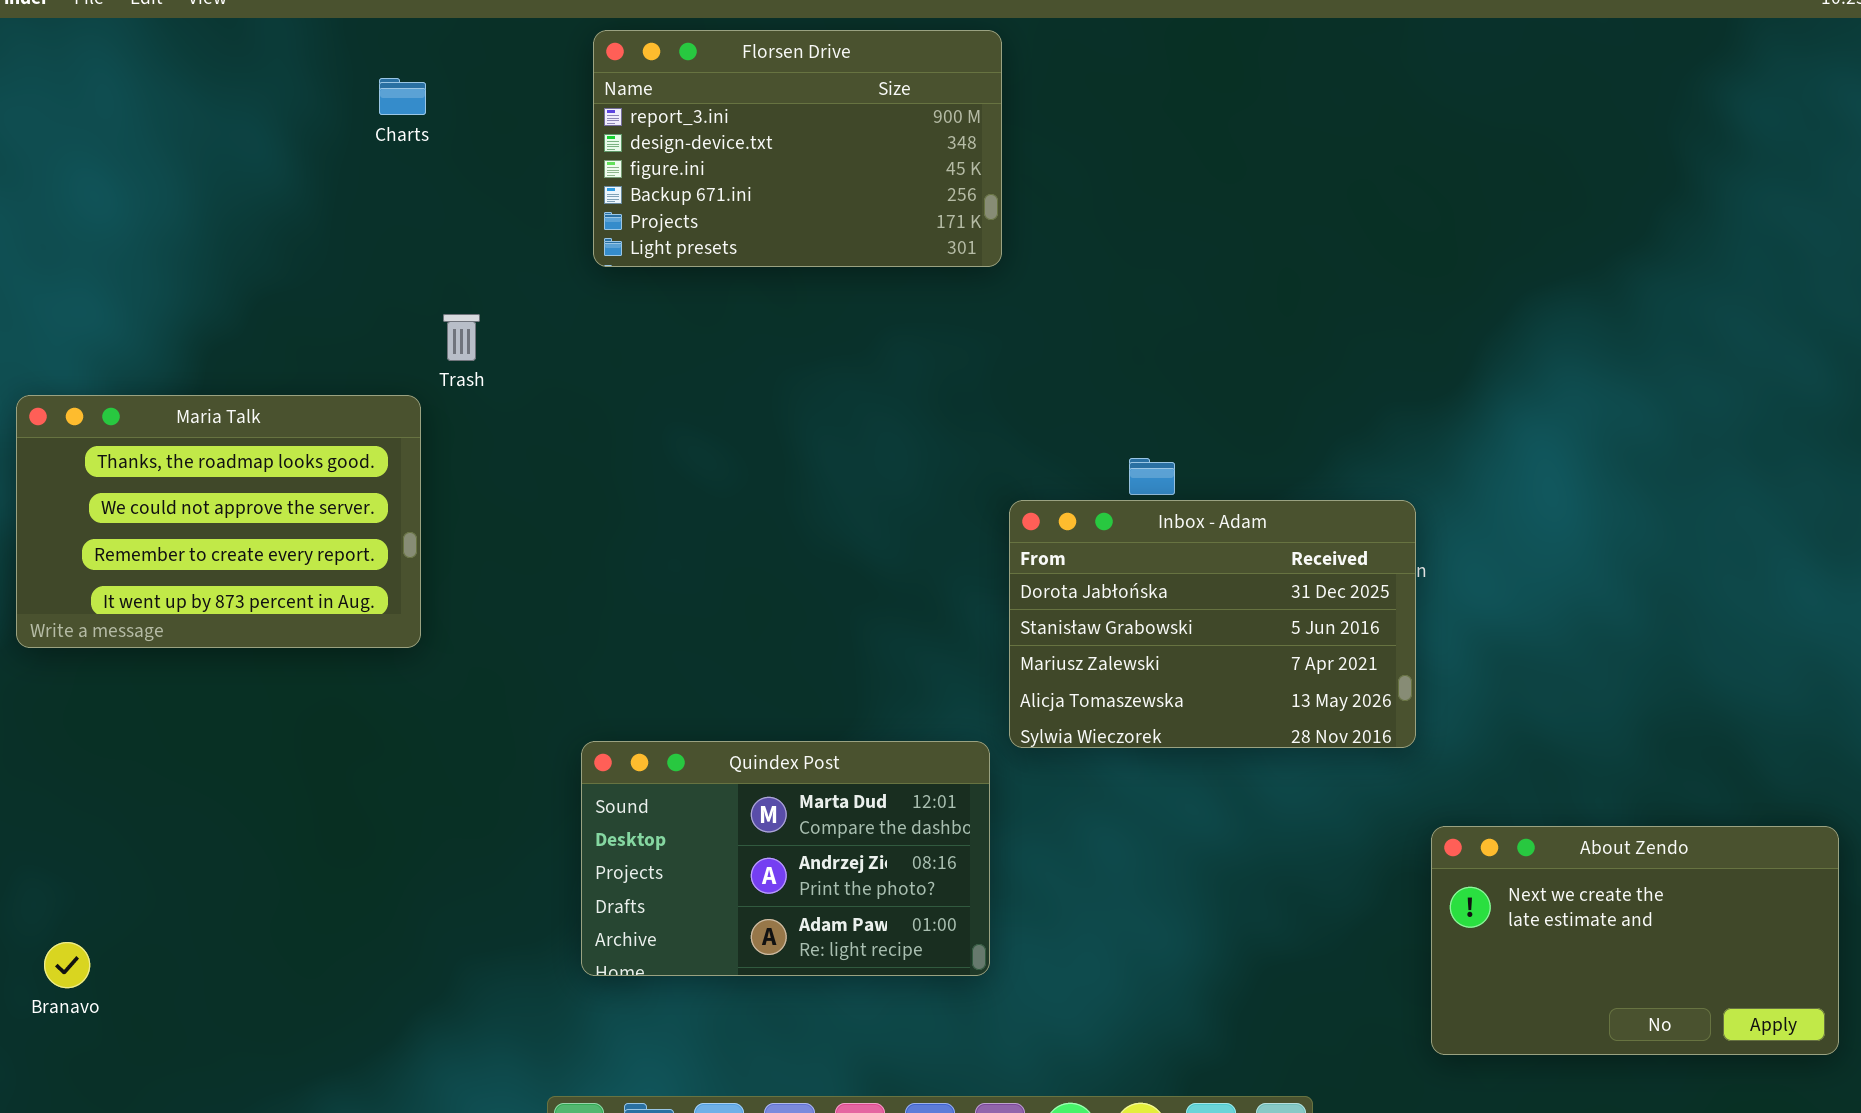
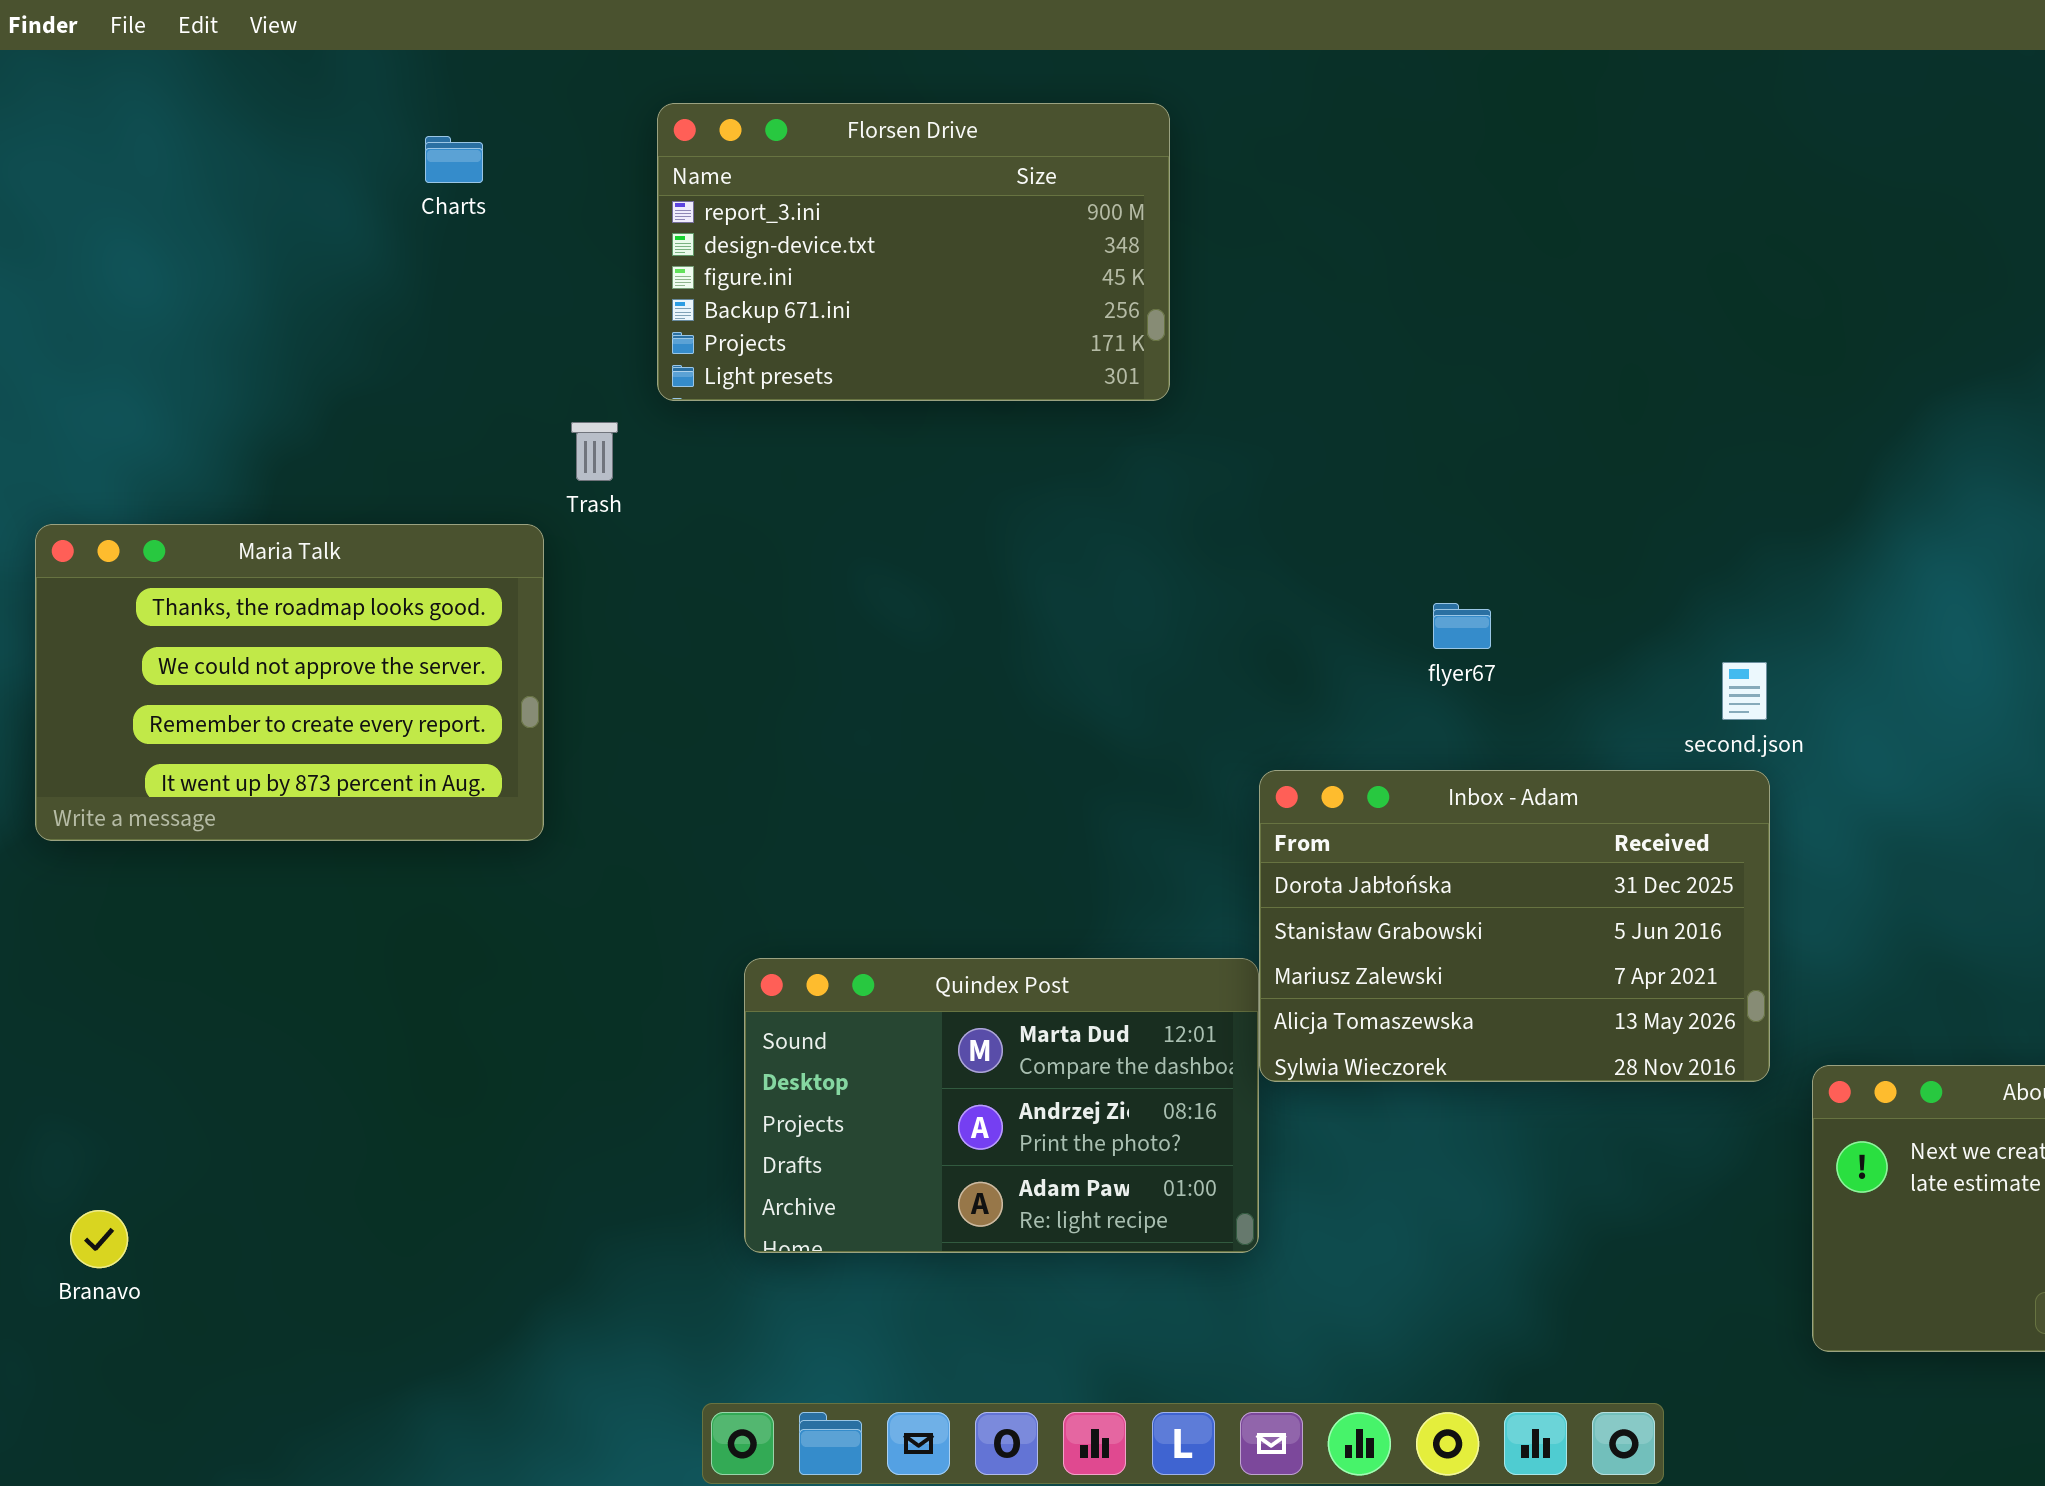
Florsen Drive: [593,30,1002,267] -> [657,103,1170,401], moved
Charts: [379,78,426,115] -> [425,136,483,183], moved
Inbox - Adam: [1009,500,1416,748] -> [1259,770,1770,1082], moved

